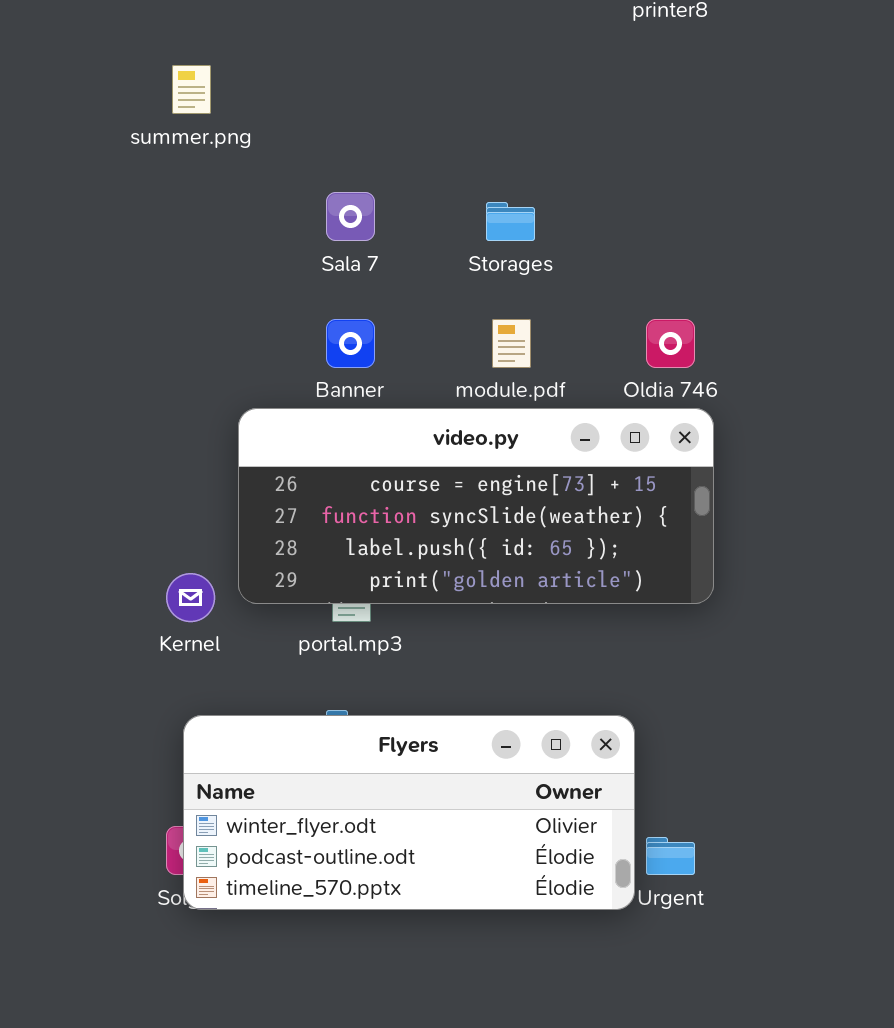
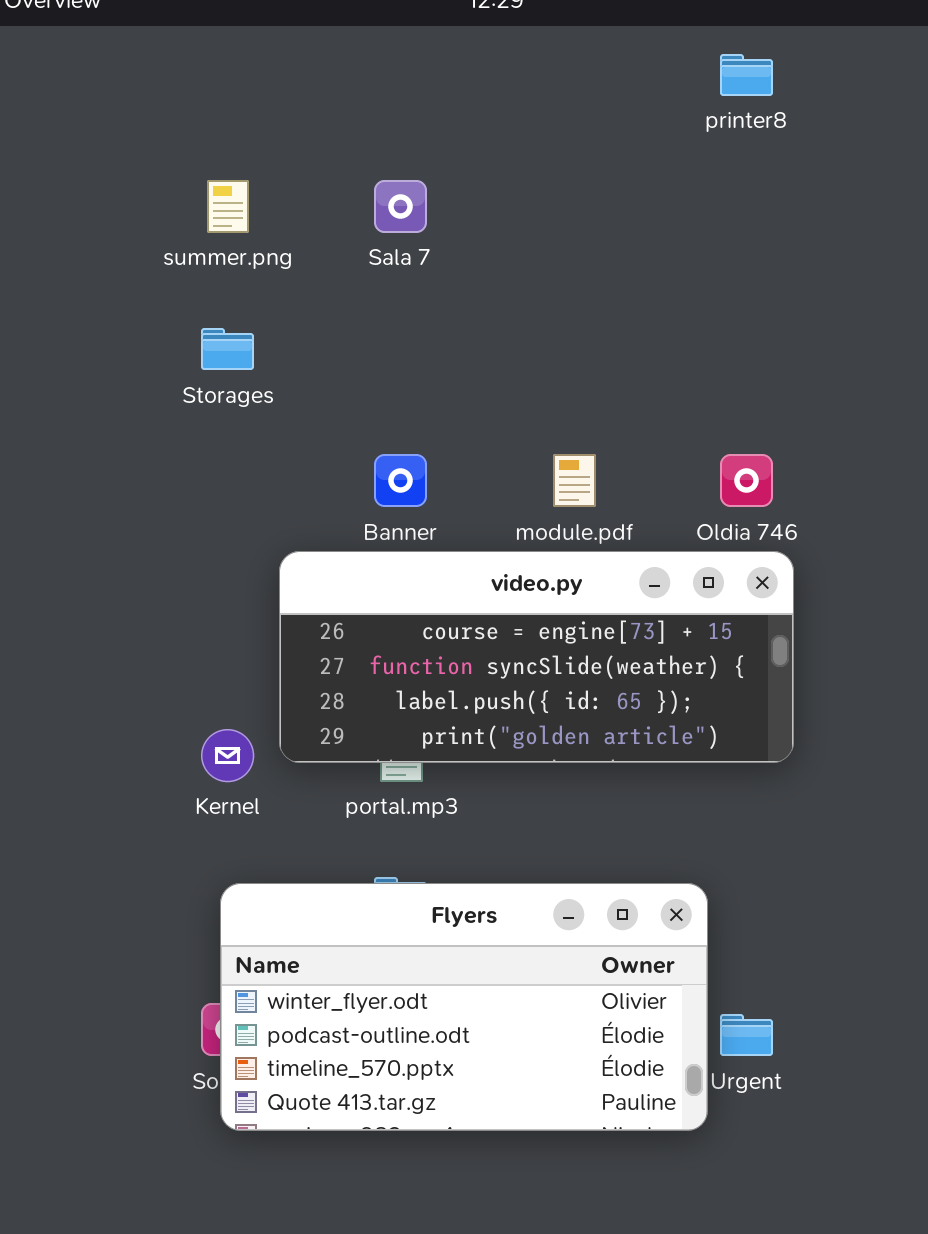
Sala 7: [326,192,375,241] -> [374,180,427,233], moved
Storages: [486,202,535,241] -> [201,328,254,370], moved
Flyers: [183,715,635,910] -> [220,883,708,1131], resized

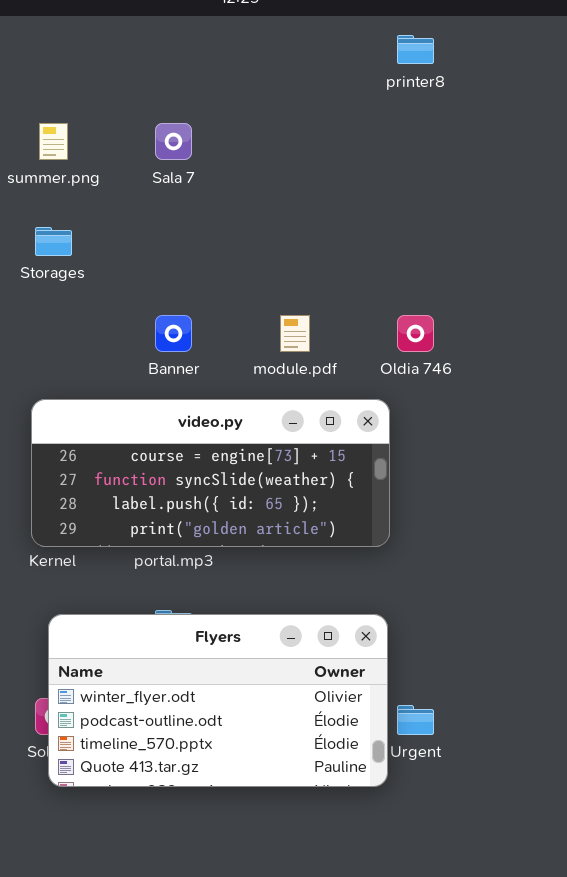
video.py: [279,551,794,763] -> [31,399,390,547], moved

